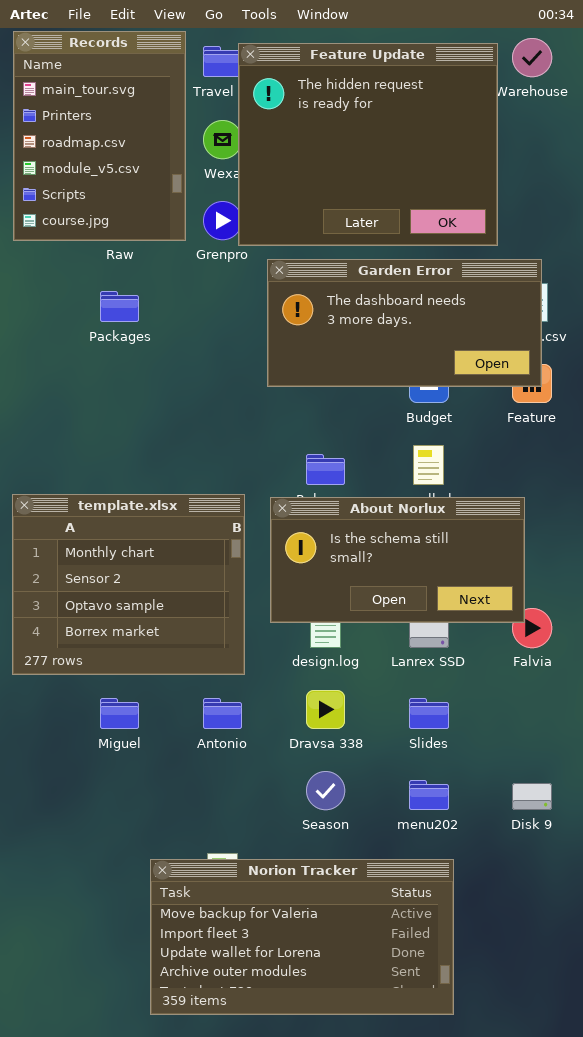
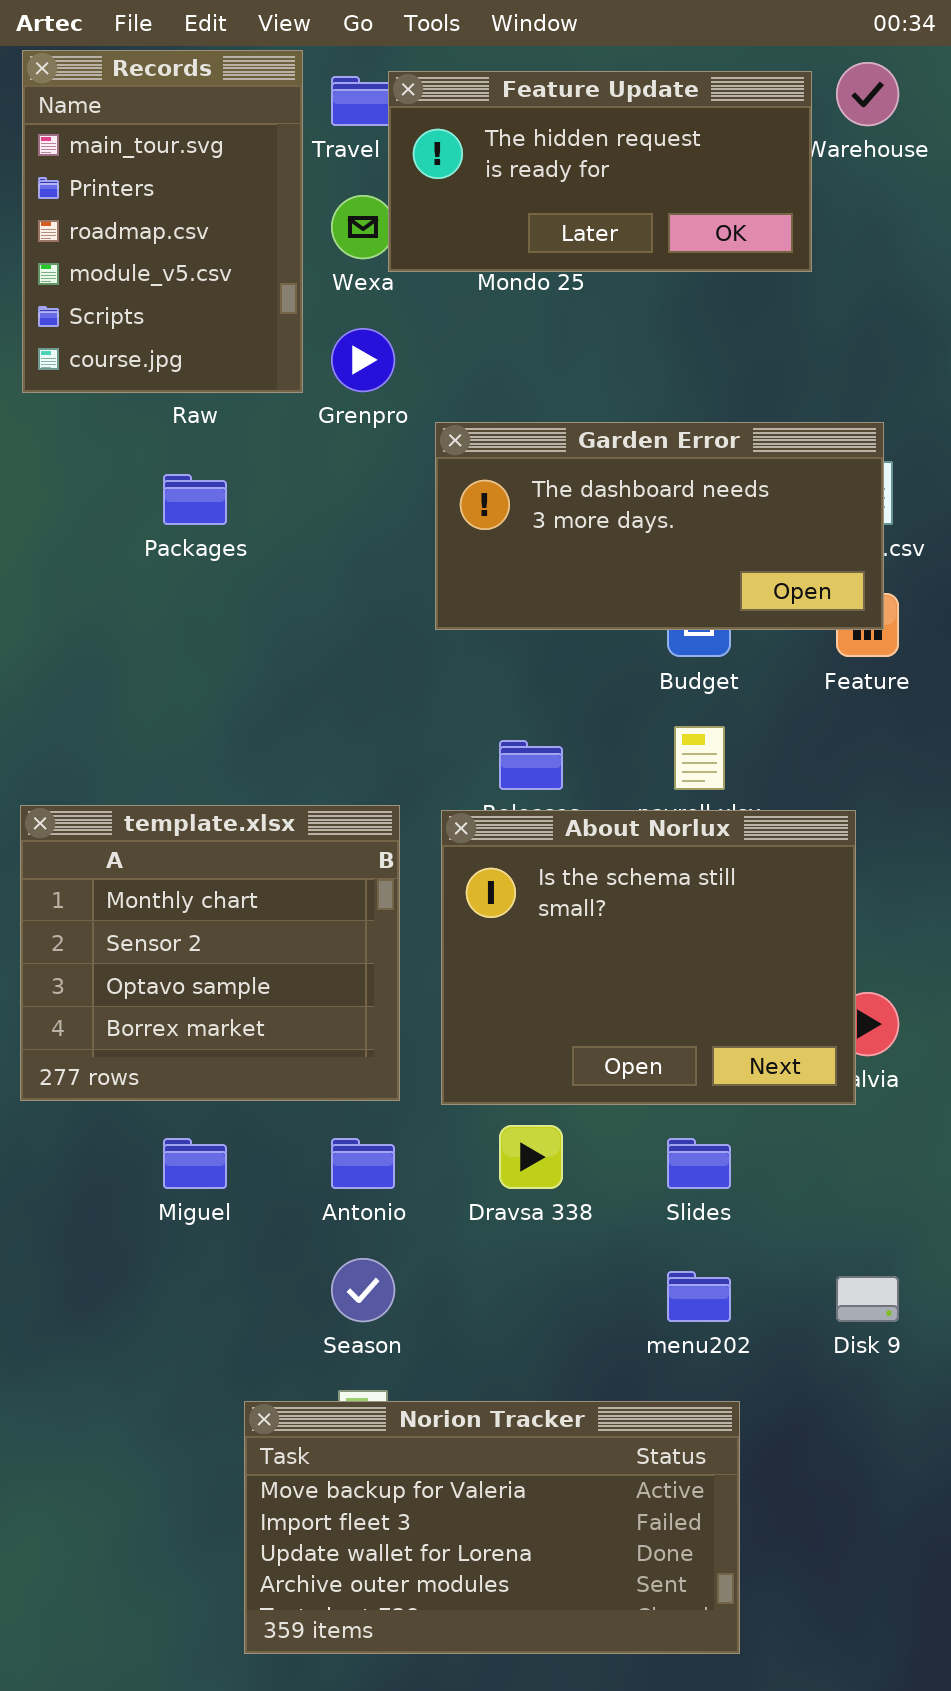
Feature Update: [238,43,498,246] -> [388,71,812,272], resized
About Norlux: [270,497,525,623] -> [441,810,856,1105], resized
Season: [306,771,345,810] -> [331,1258,395,1322], moved

